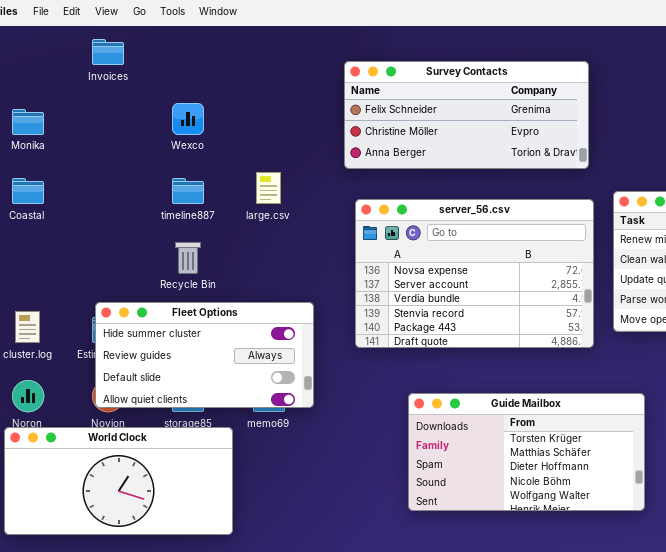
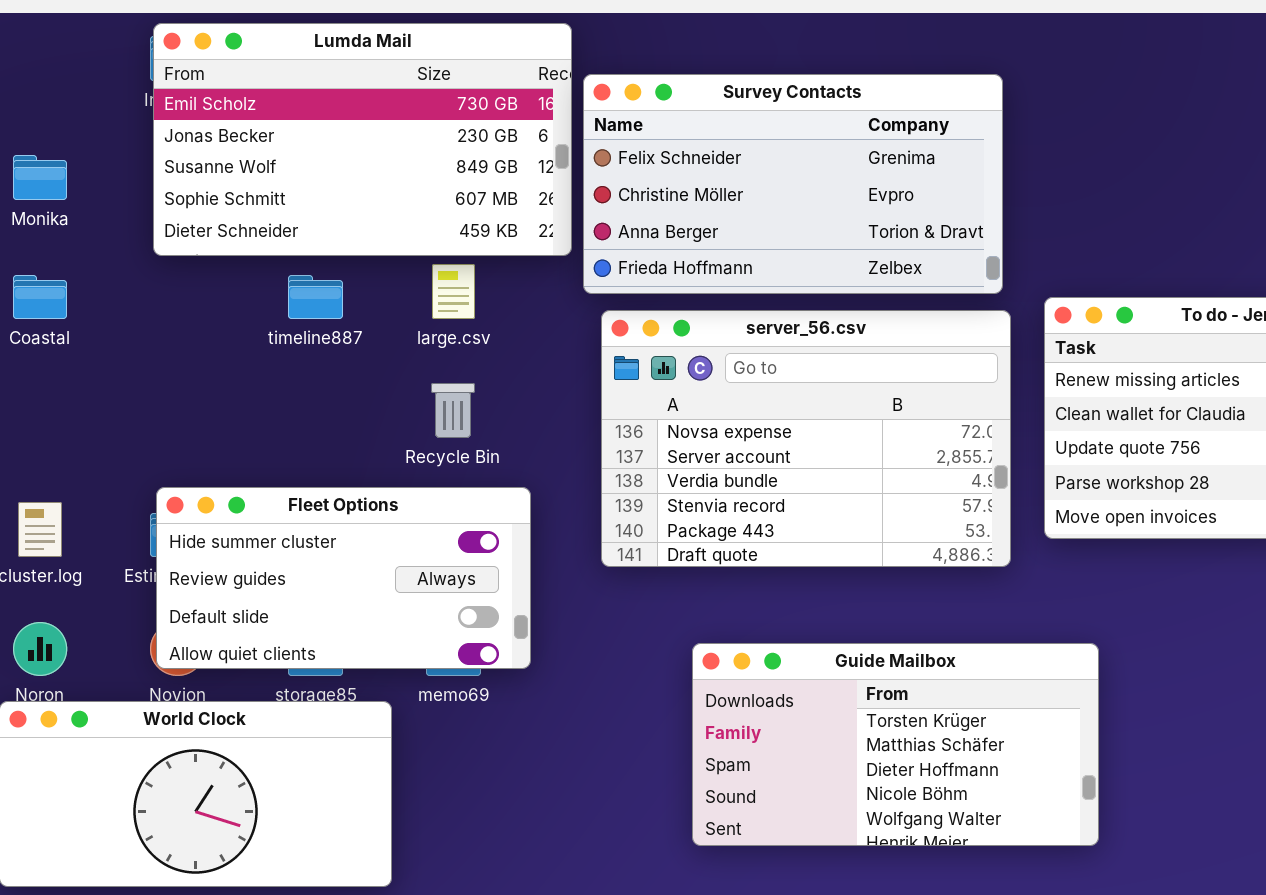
Lumda Mail: none -> [153,23,572,256], opened
Survey Contacts: [344,61,589,169] -> [583,74,1003,294], resized
Recycle Bin: [175,242,201,274] -> [431,383,475,438], moved

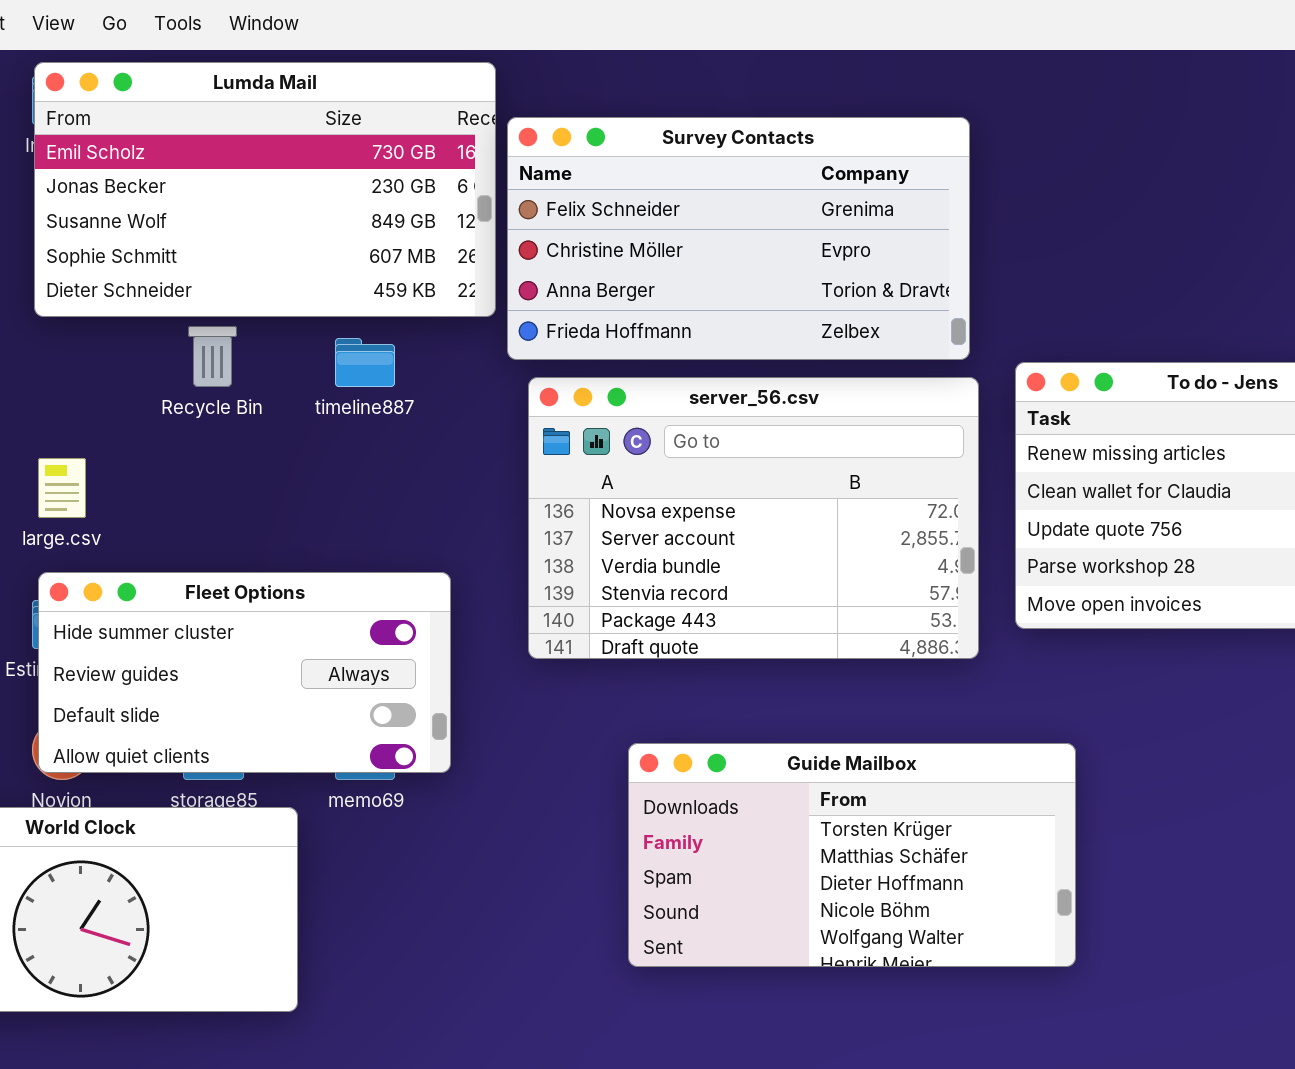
large.csv: [432,264,475,319] -> [38,458,86,518], moved
timeline887: [288,275,343,319] -> [335,338,395,387], moved
Recycle Bin: [431,383,475,438] -> [188,326,237,387], moved

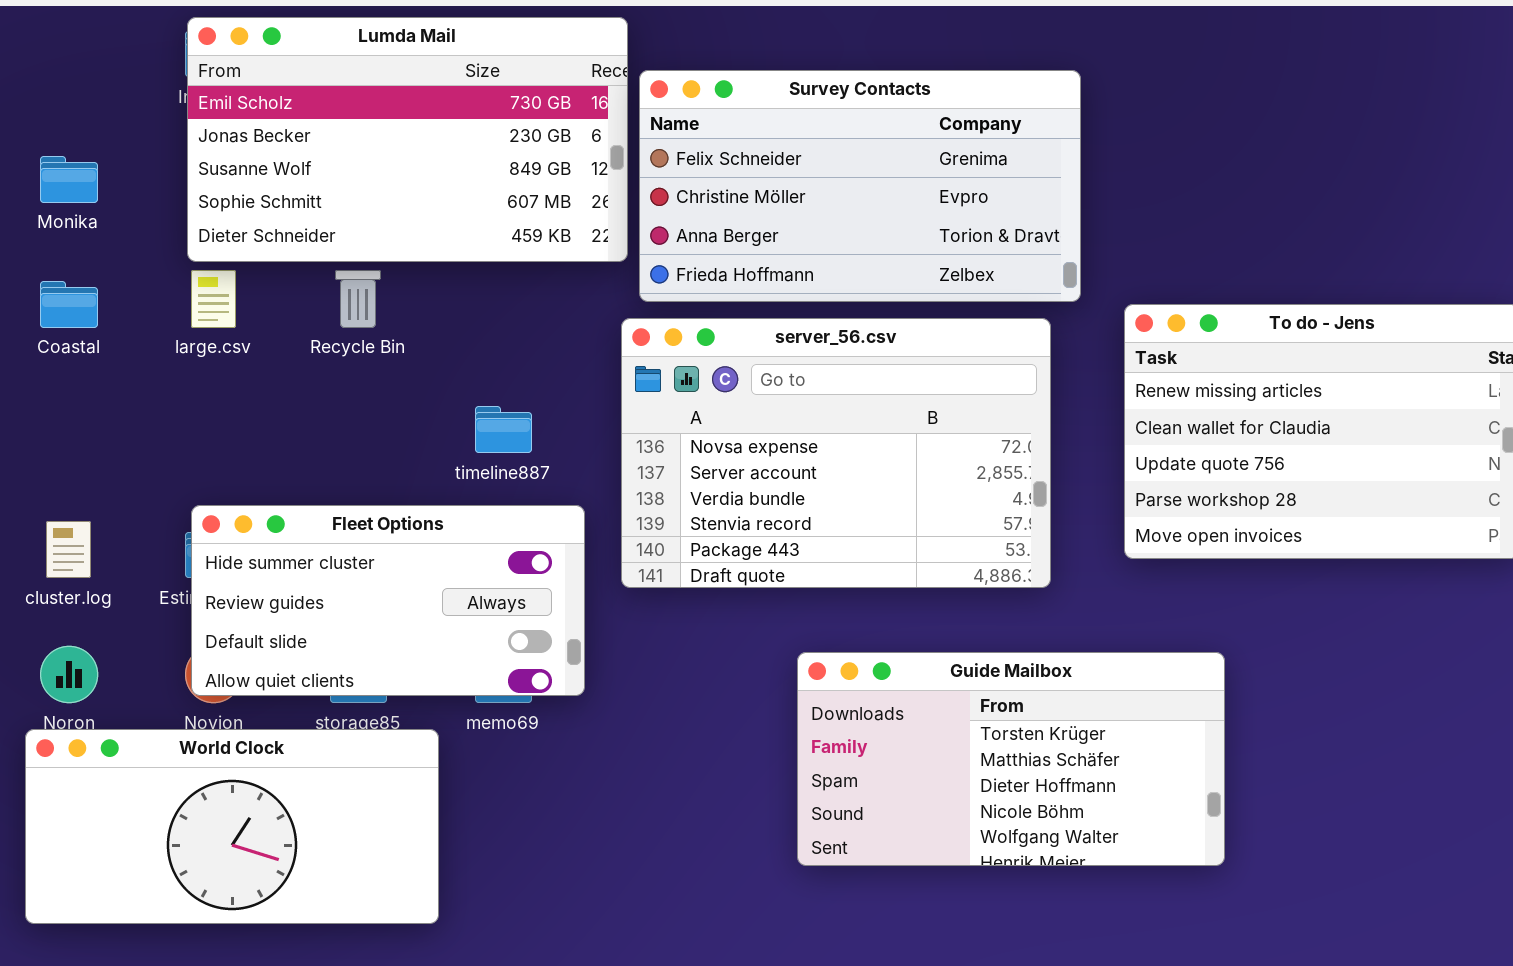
timeline887: [335,338,395,387] -> [475,406,532,453], moved
server_56.csv: [528,377,979,659] -> [621,318,1051,588], moved
large.csv: [38,458,86,518] -> [191,270,236,328], moved
Guide Mailbox: [628,743,1076,967] -> [797,652,1225,866], moved

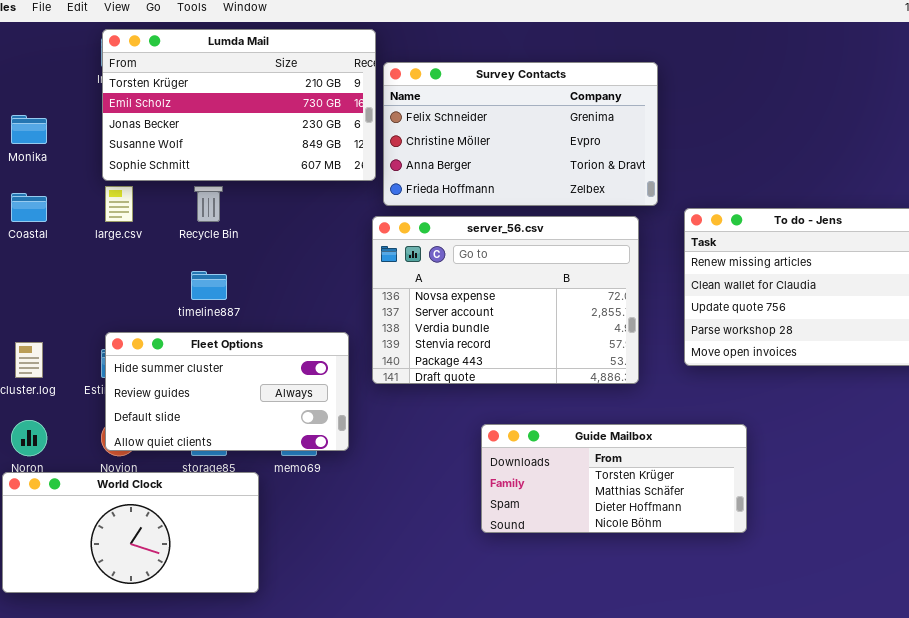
Lumda Mail: [187,17,628,262] -> [102,29,376,181], scrolled up 1 row
timeline887: [475,406,532,453] -> [191,271,227,300], moved
Guide Mailbox: [797,652,1225,866] -> [481,424,747,533], resized

